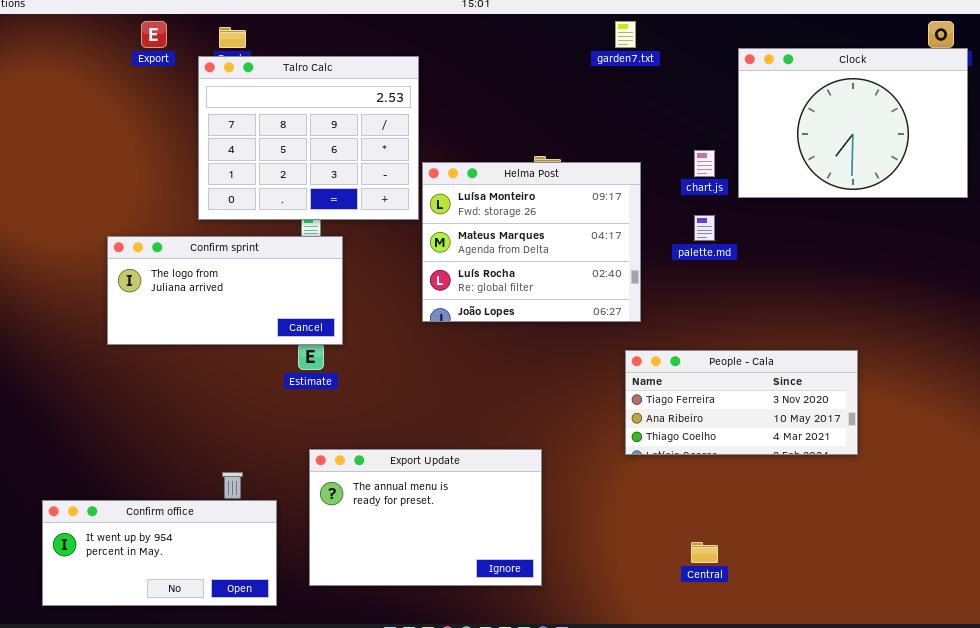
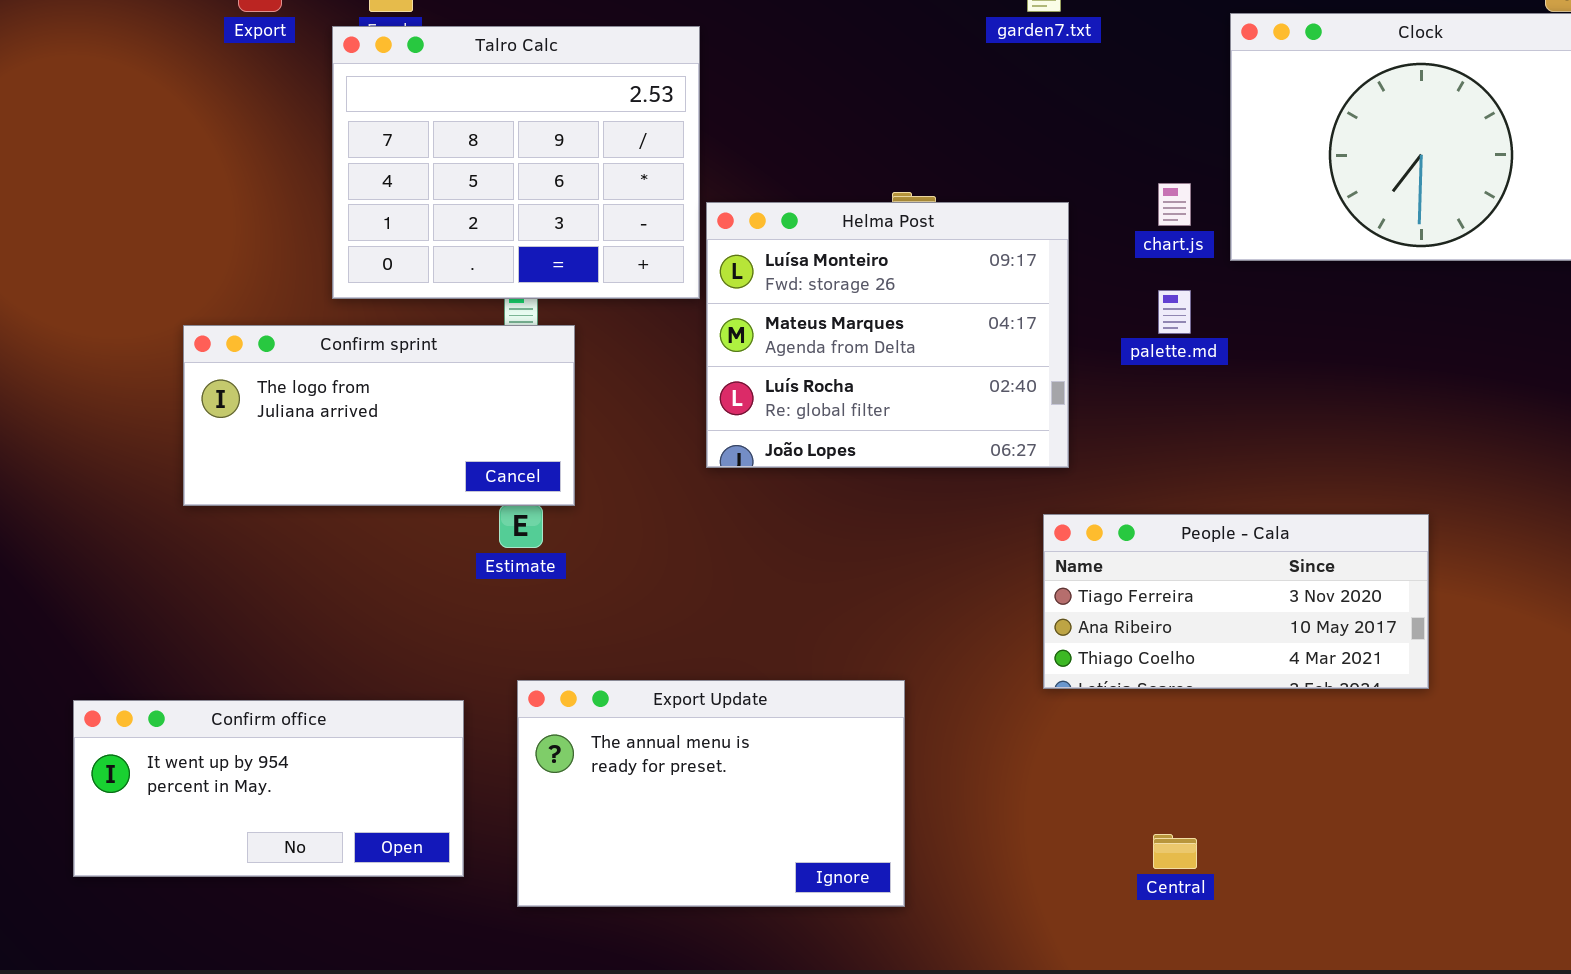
Confirm office: [42,500,277,606] -> [73,700,464,877], moved

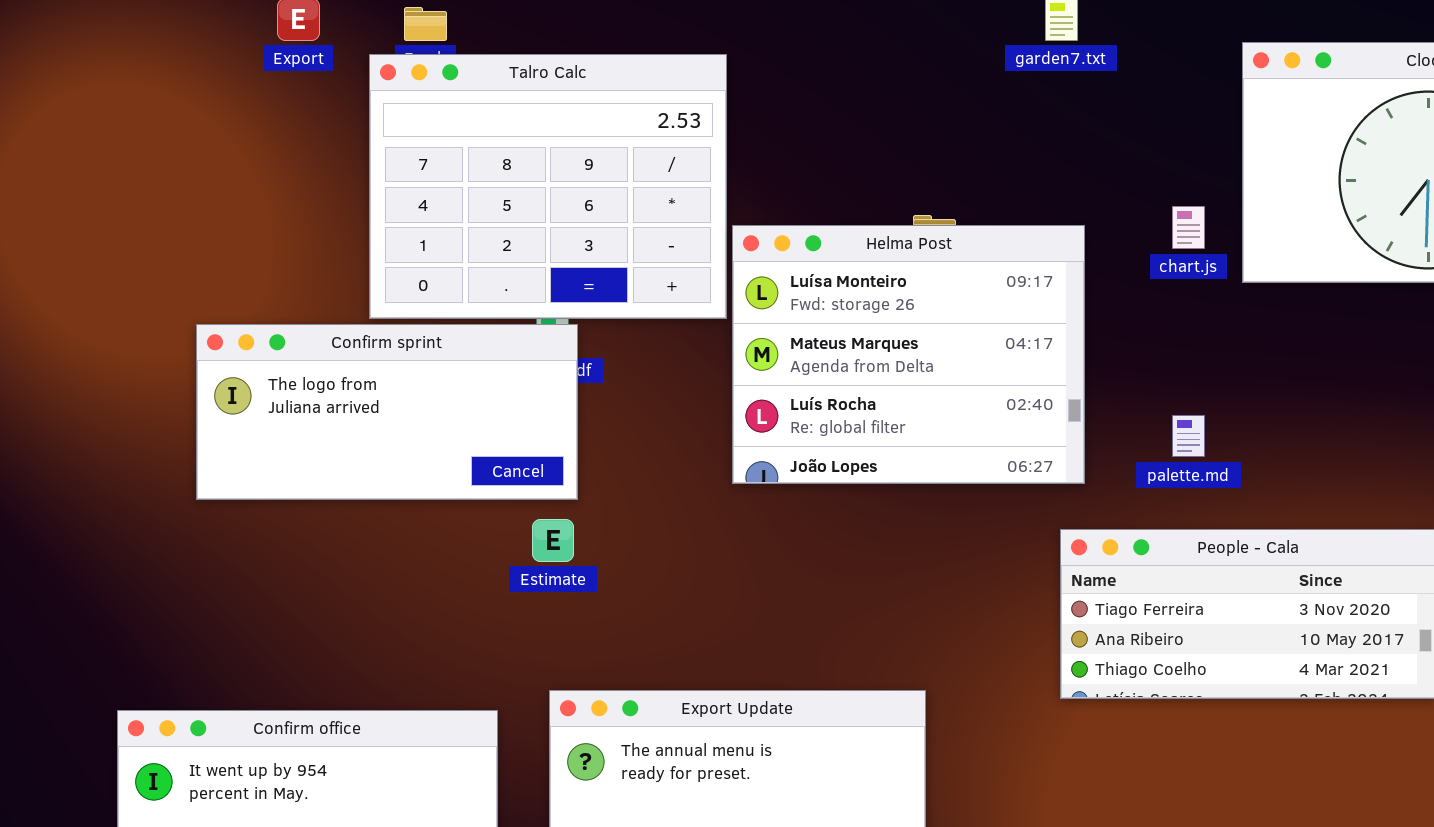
palette.md: [1158,290,1191,334] -> [1172,415,1205,457], moved
Confirm sprint: [183,325,575,506] -> [196,324,578,500], moved

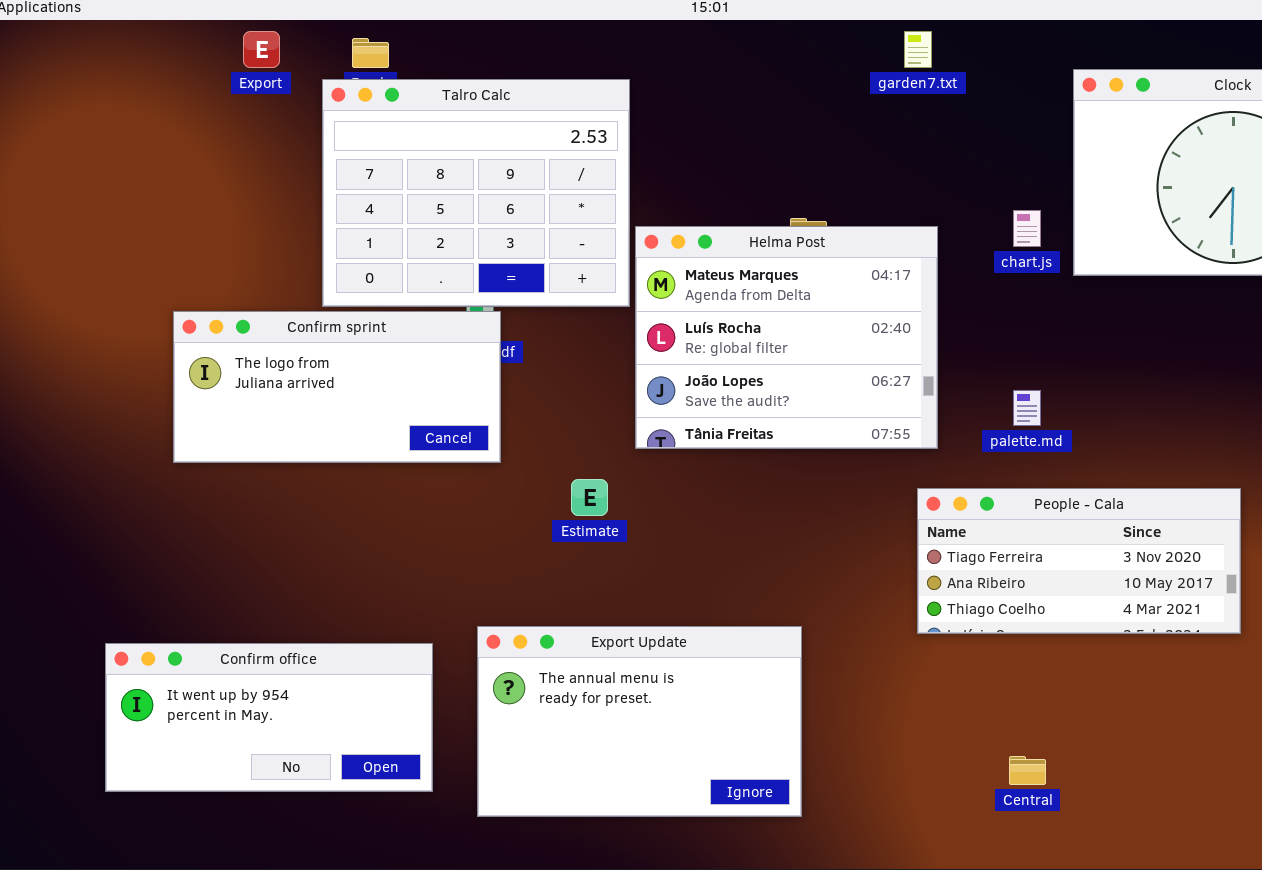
Helma Post: [732,225,1085,484] -> [635,226,938,449], scrolled down 1 row
Estimate: [532,519,574,562] -> [571,479,608,516], moved

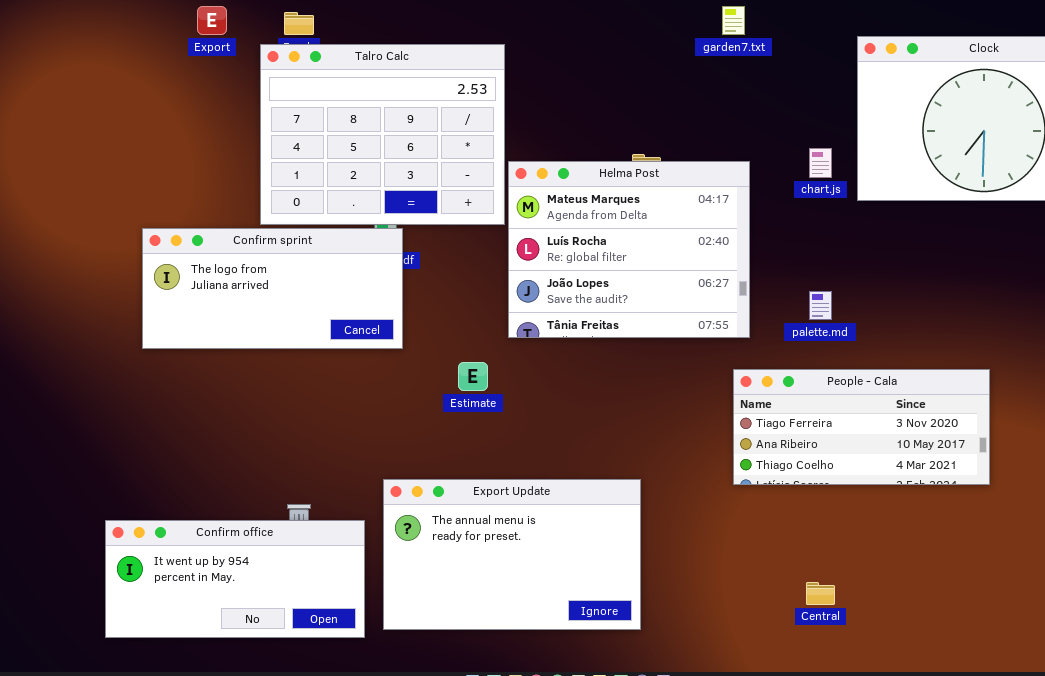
Confirm office: [105,643,433,792] -> [105,520,365,638], moved

